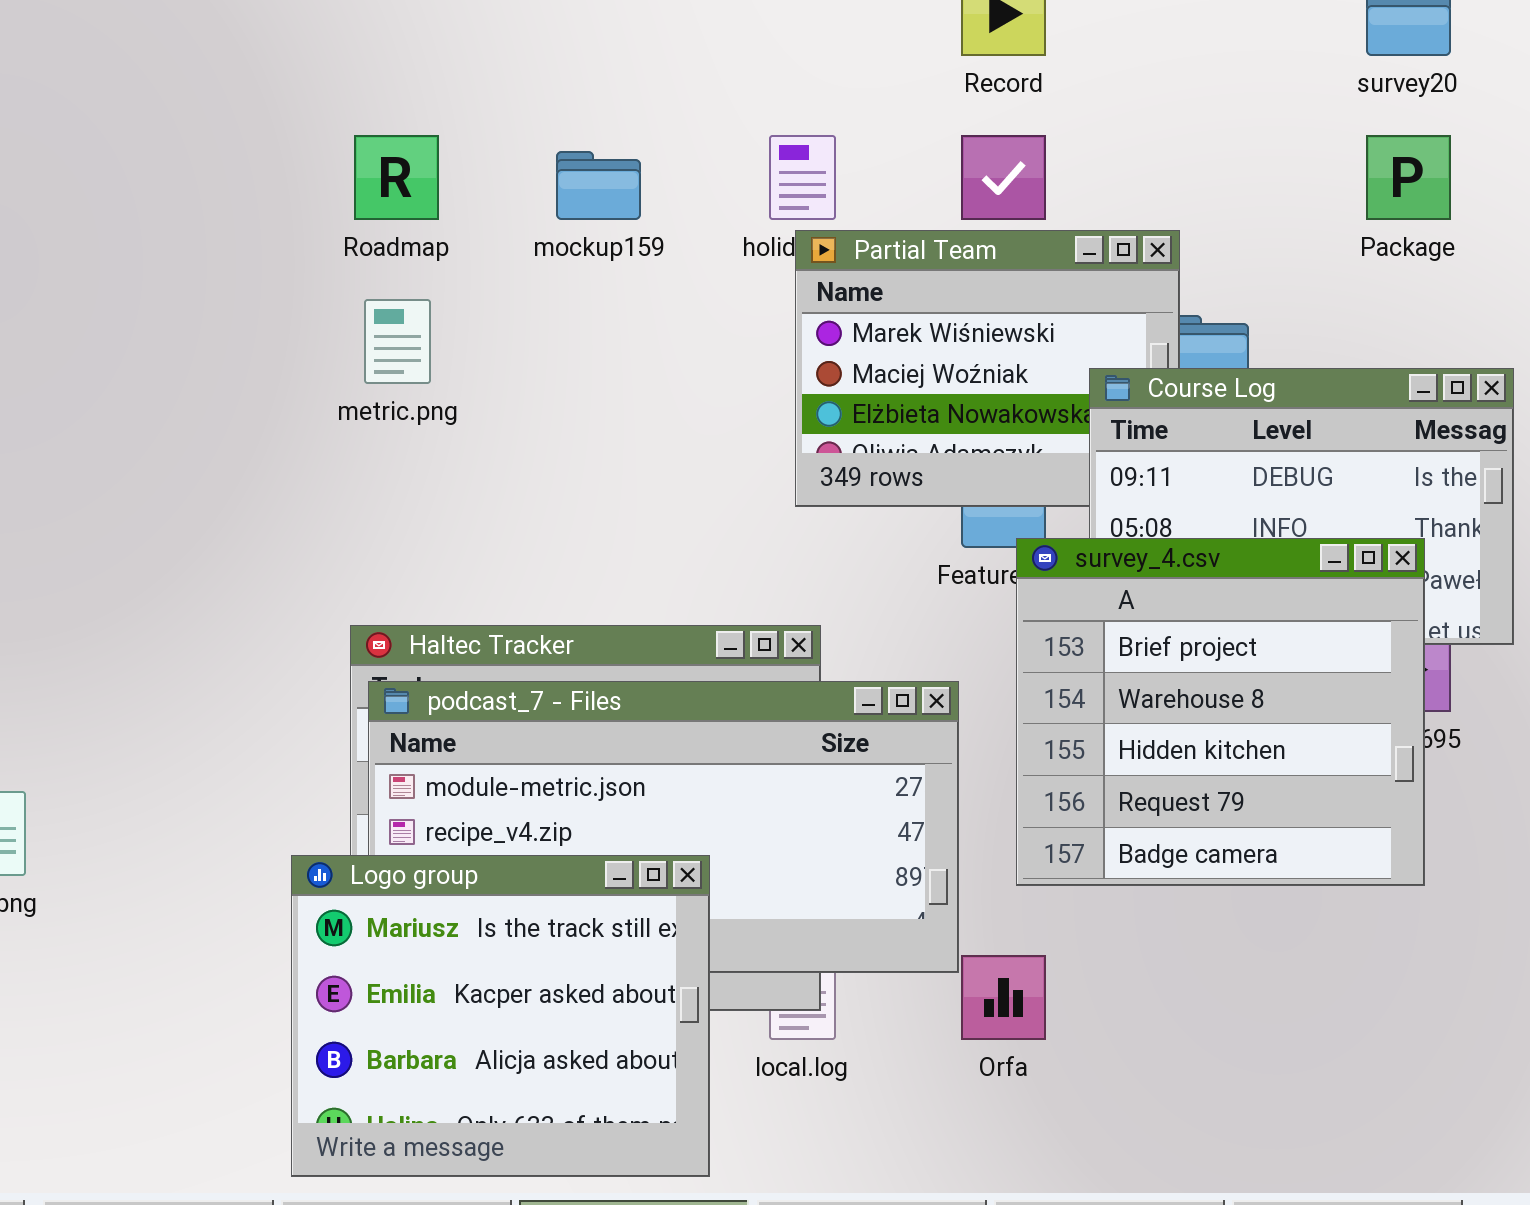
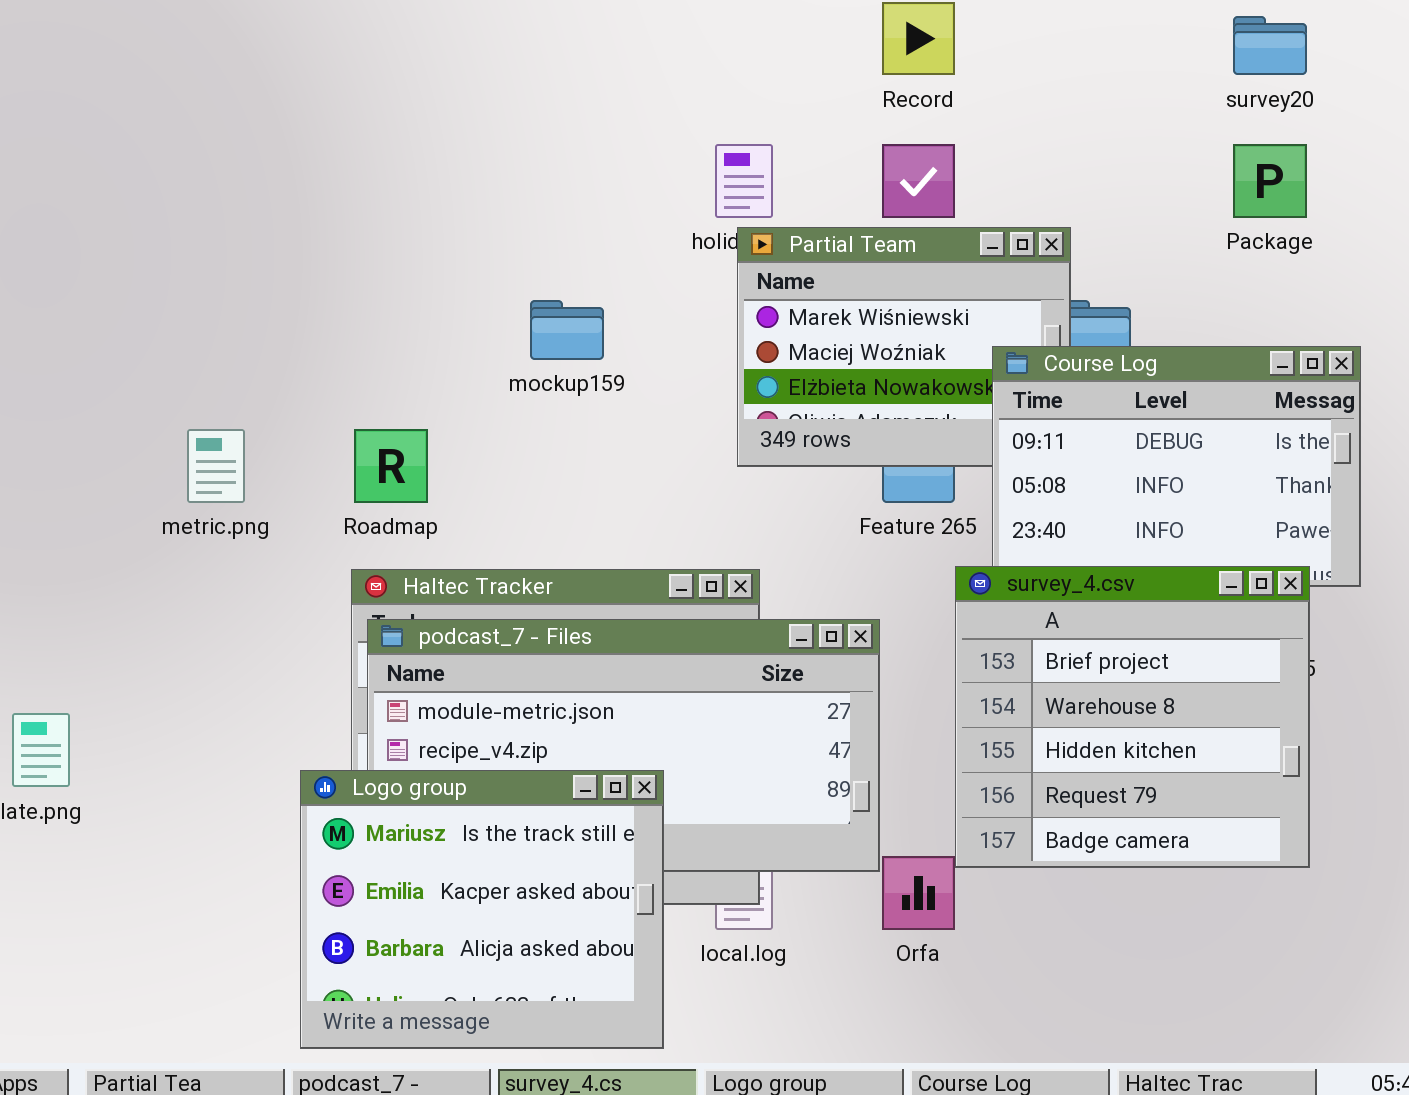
Roadmap: [354,135,439,220] -> [354,429,428,503], moved
mockup159: [556,151,641,220] -> [530,300,604,360], moved
metric.png: [364,299,431,384] -> [187,429,245,503], moved
survey_4.csv: [1016,538,1425,886] -> [955,566,1310,868], moved

